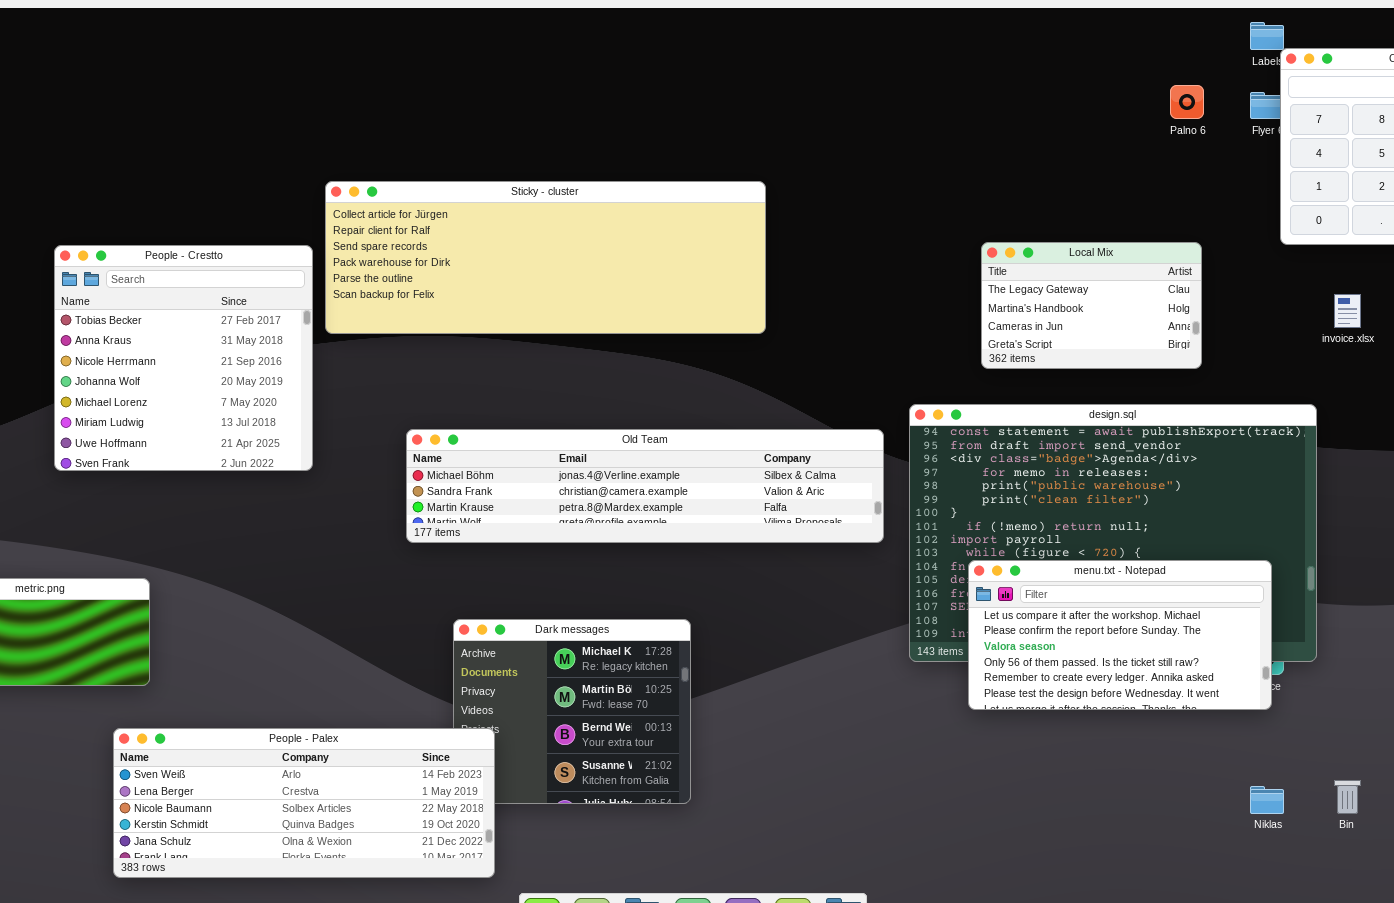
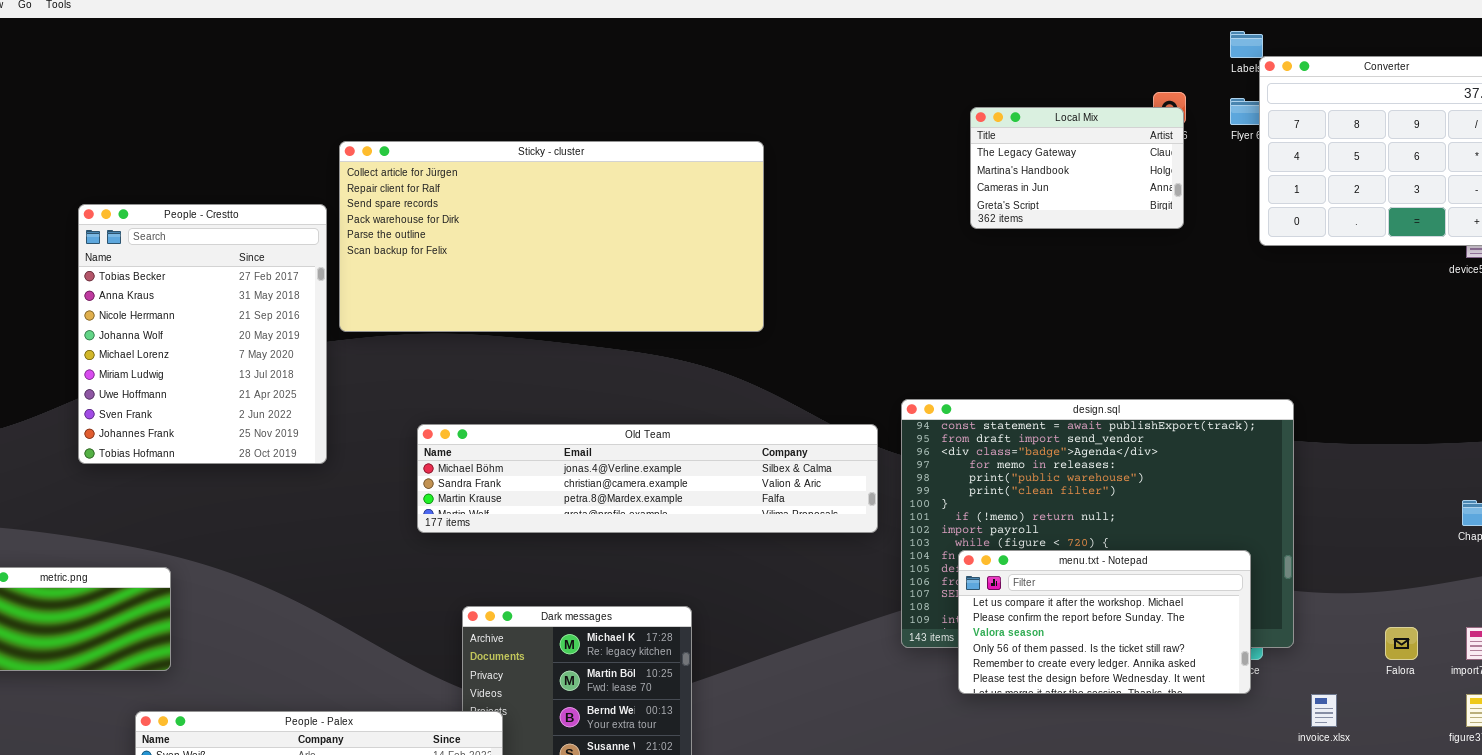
Sticky - cluster: [325,181,766,334] -> [339,141,764,332], resized
Local Mix: [981,242,1202,369] -> [970,107,1184,229], moved
People - Crestto: [54,245,313,471] -> [78,204,327,464], resized
invoice.xlsx: [1334,294,1361,328] -> [1311,694,1337,727], moved

